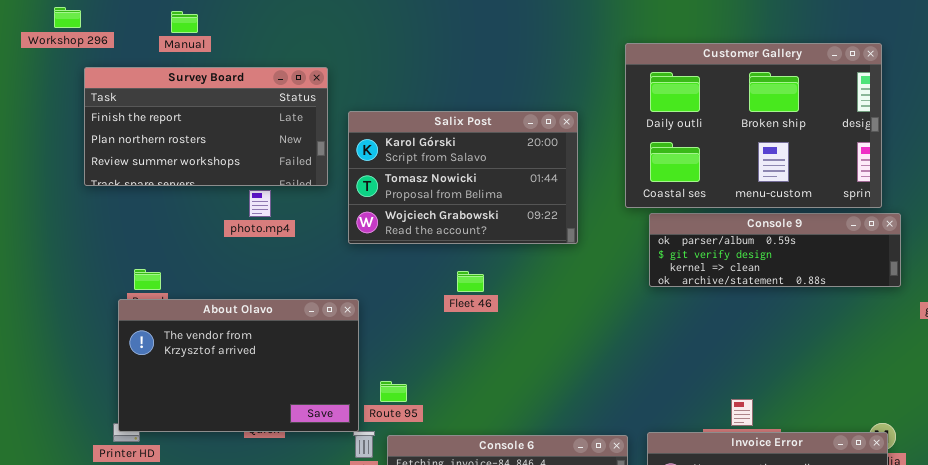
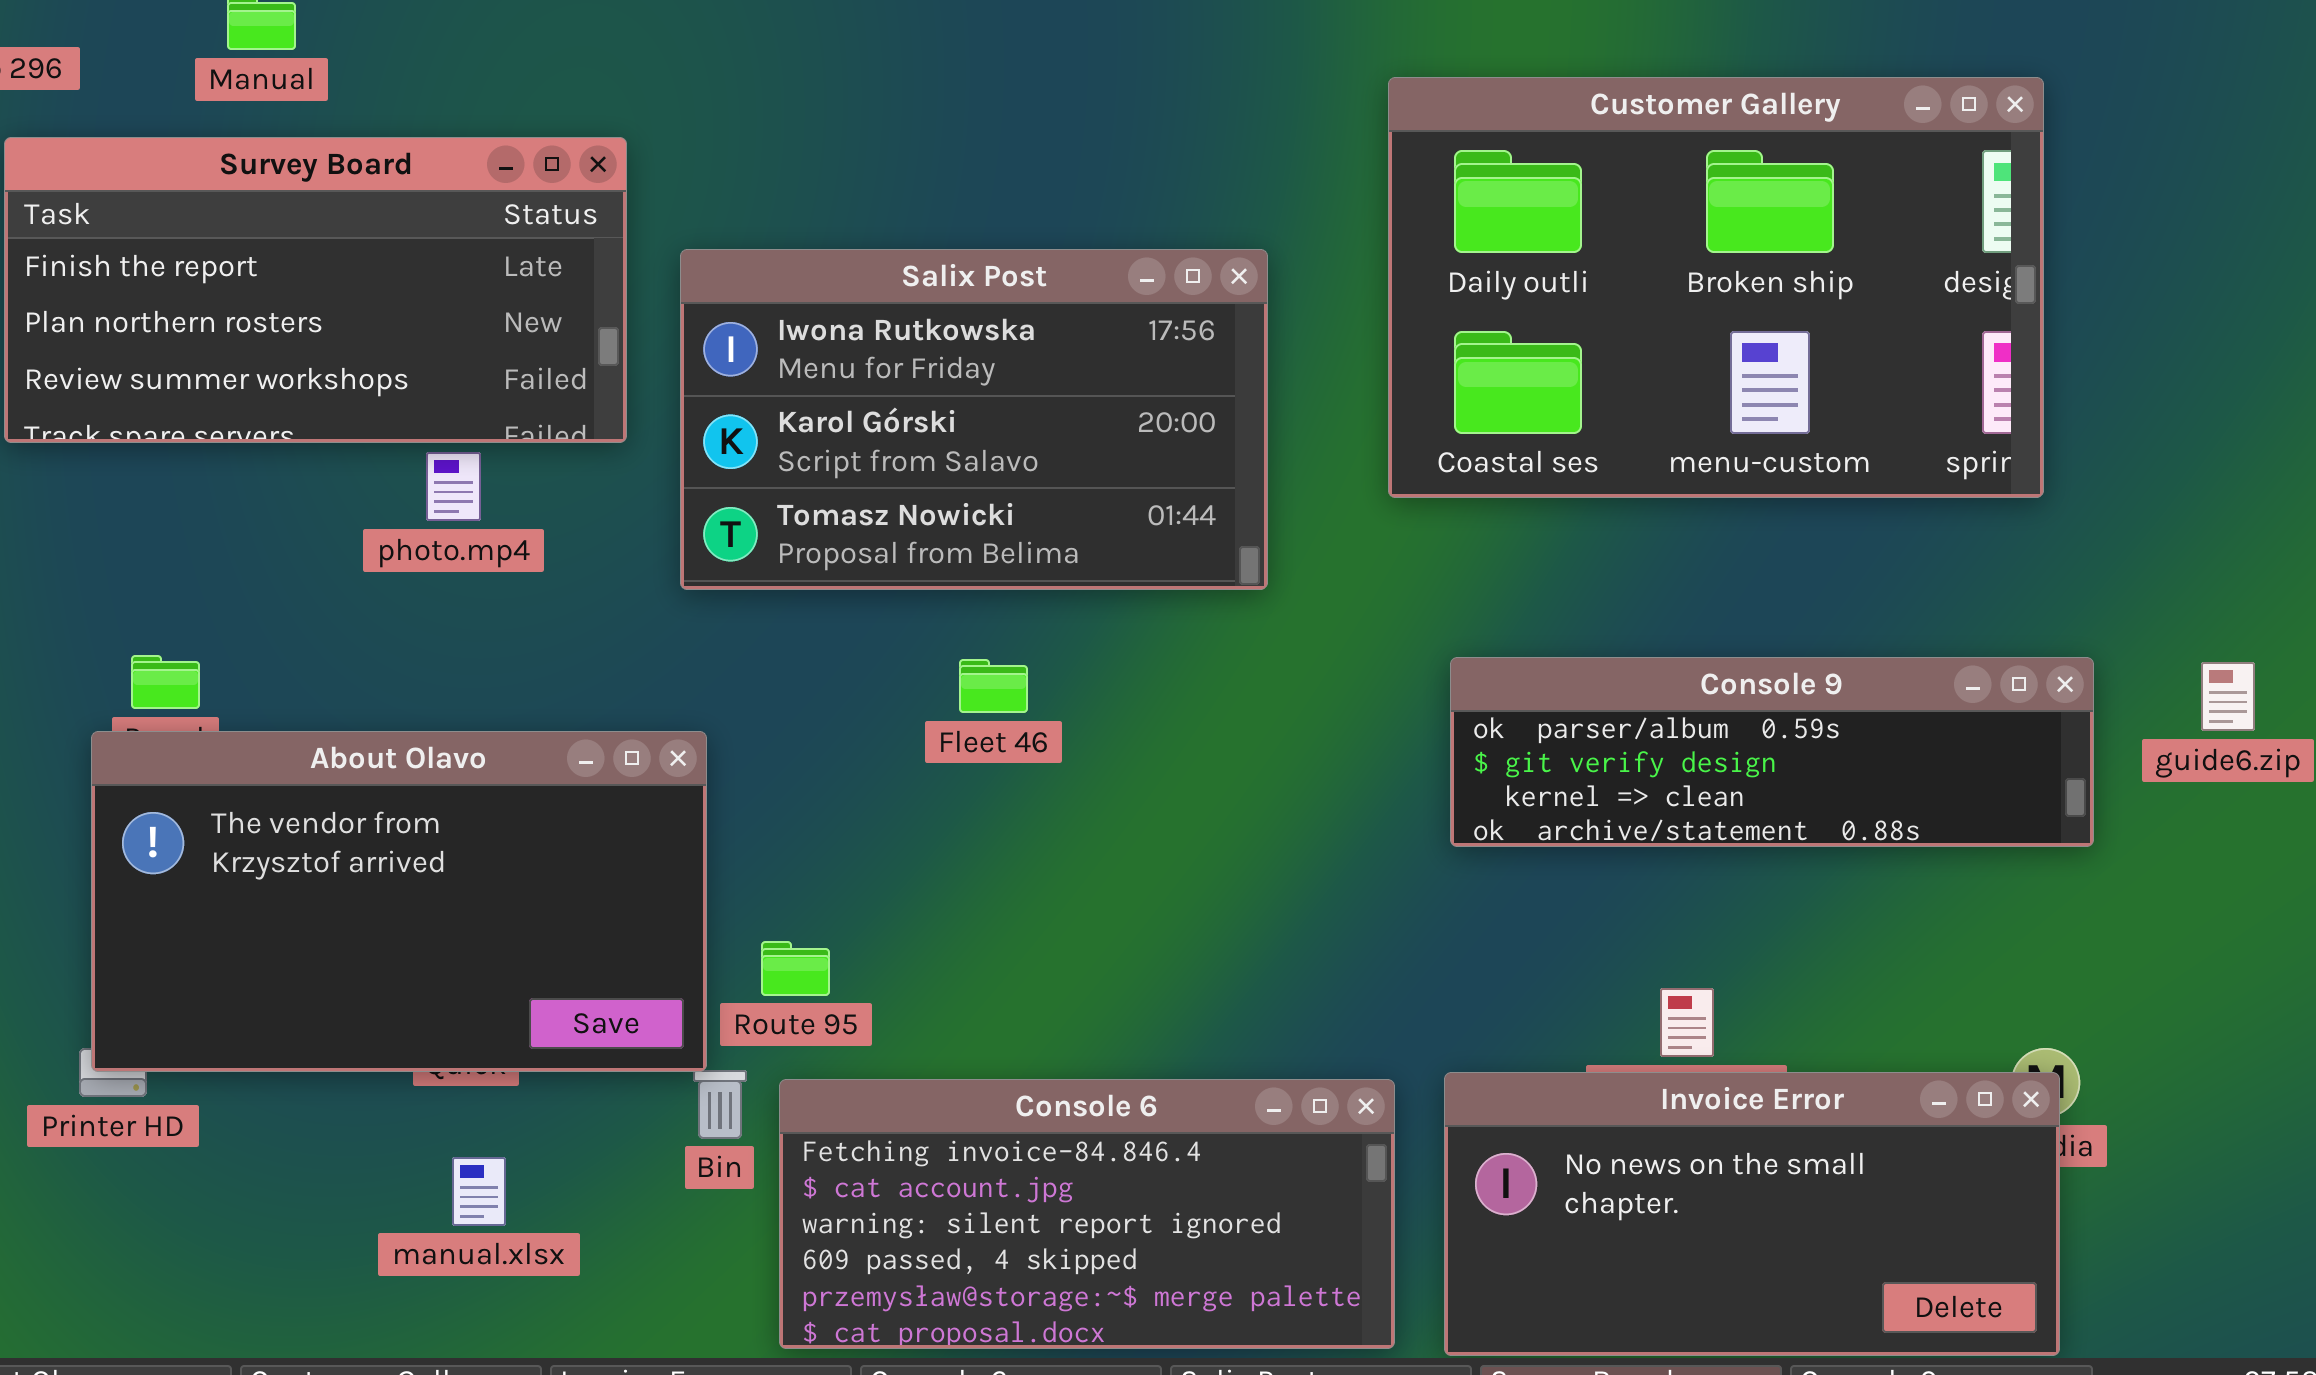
Salix Post: [348,111,578,244] -> [680,249,1268,590], scrolled up 1 row
Console 9: [649,213,901,287] -> [1450,657,2094,847], moved

